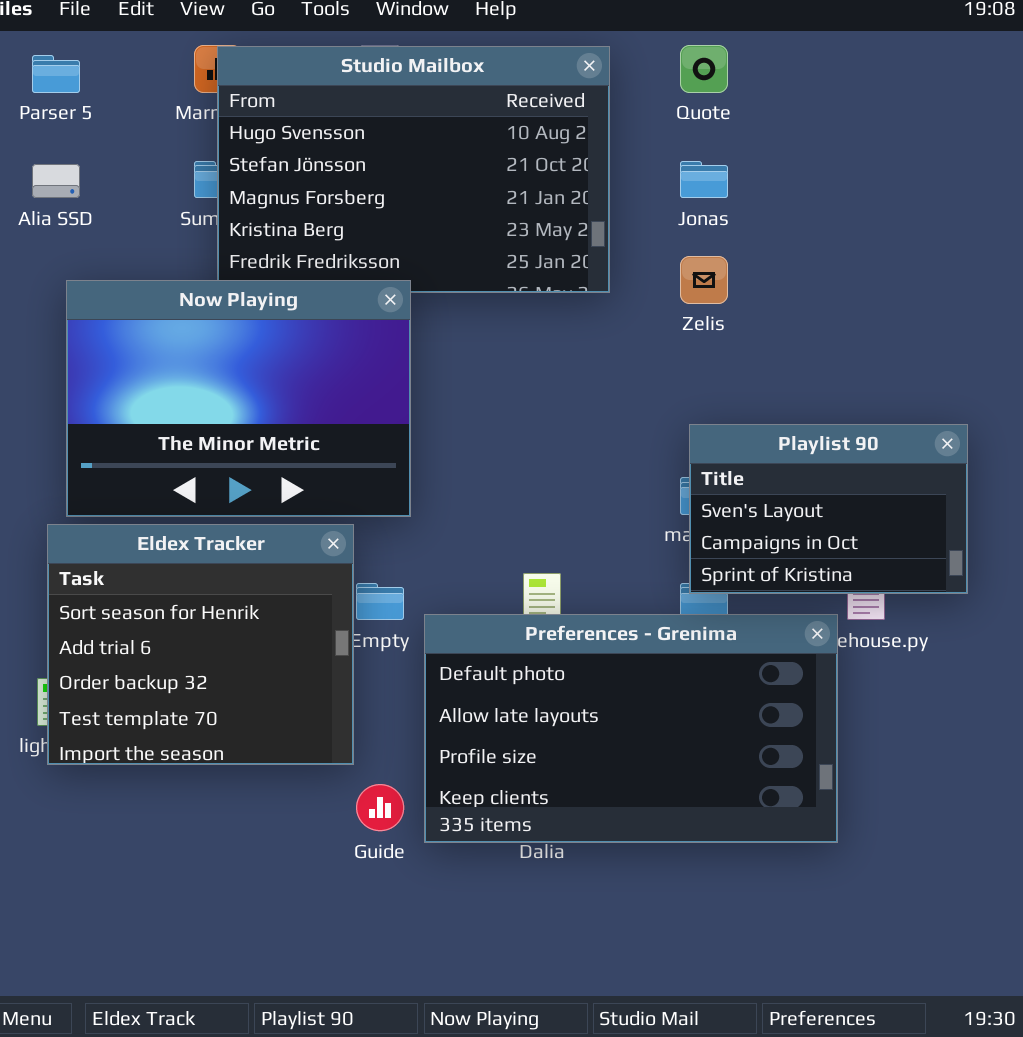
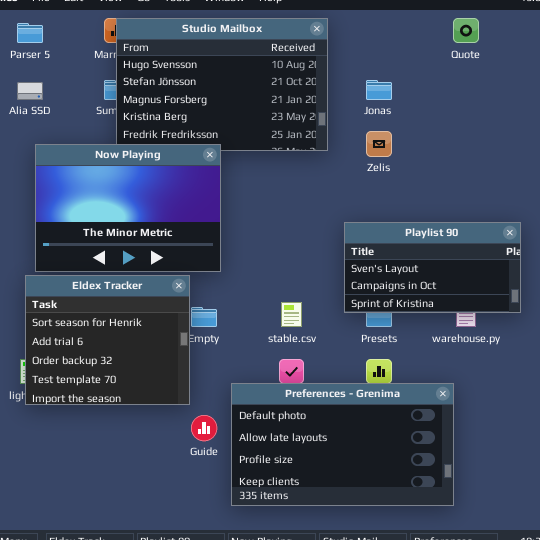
Quote: [680,45,728,93] -> [453,18,479,43], moved
Playlist 90: [689,424,968,594] -> [344,222,521,313], resized
Preferences - Grenima: [424,614,838,843] -> [231,383,454,506], moved

